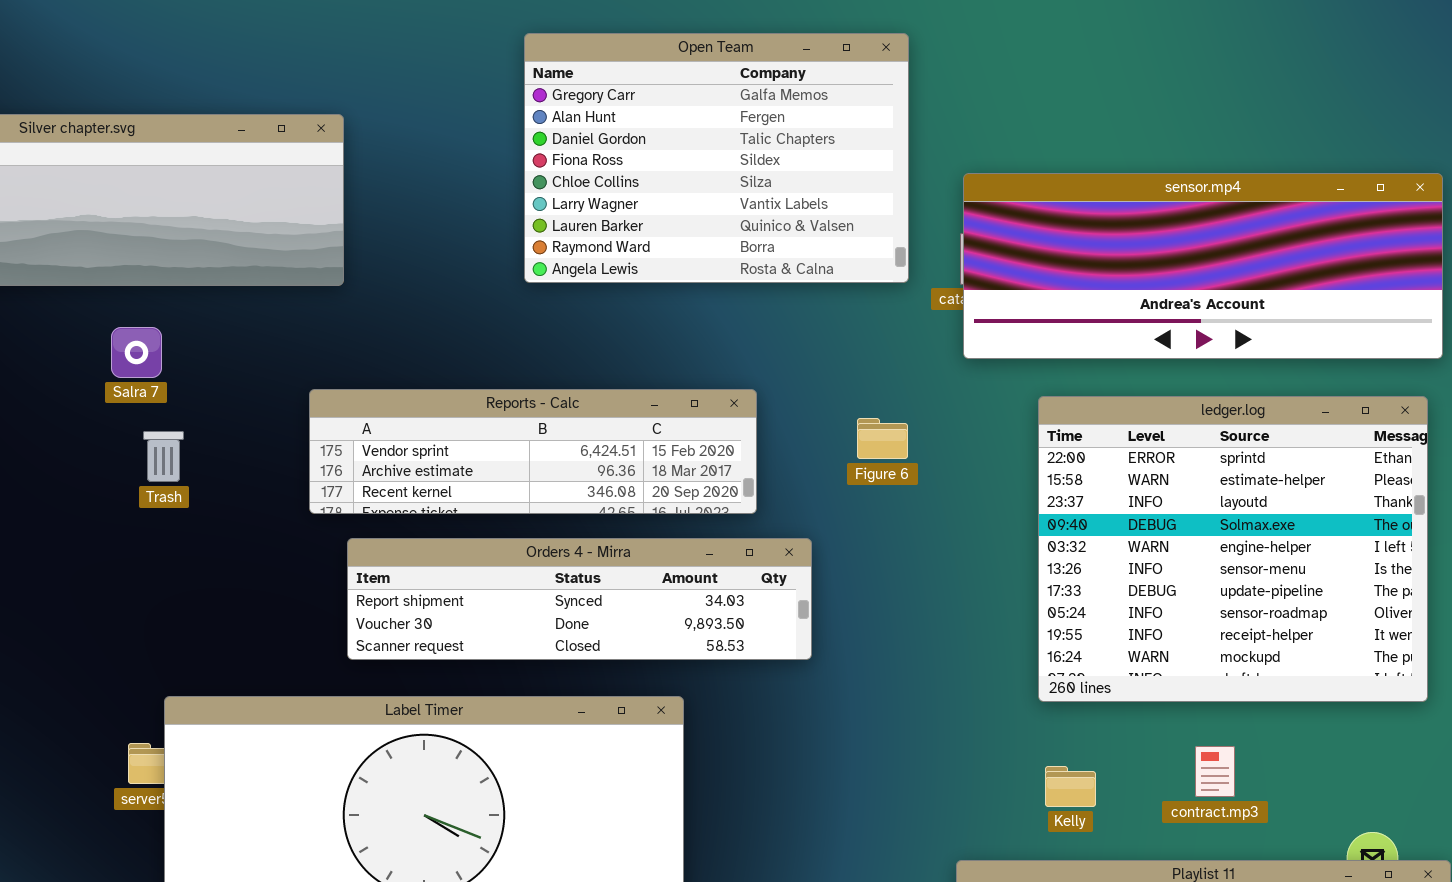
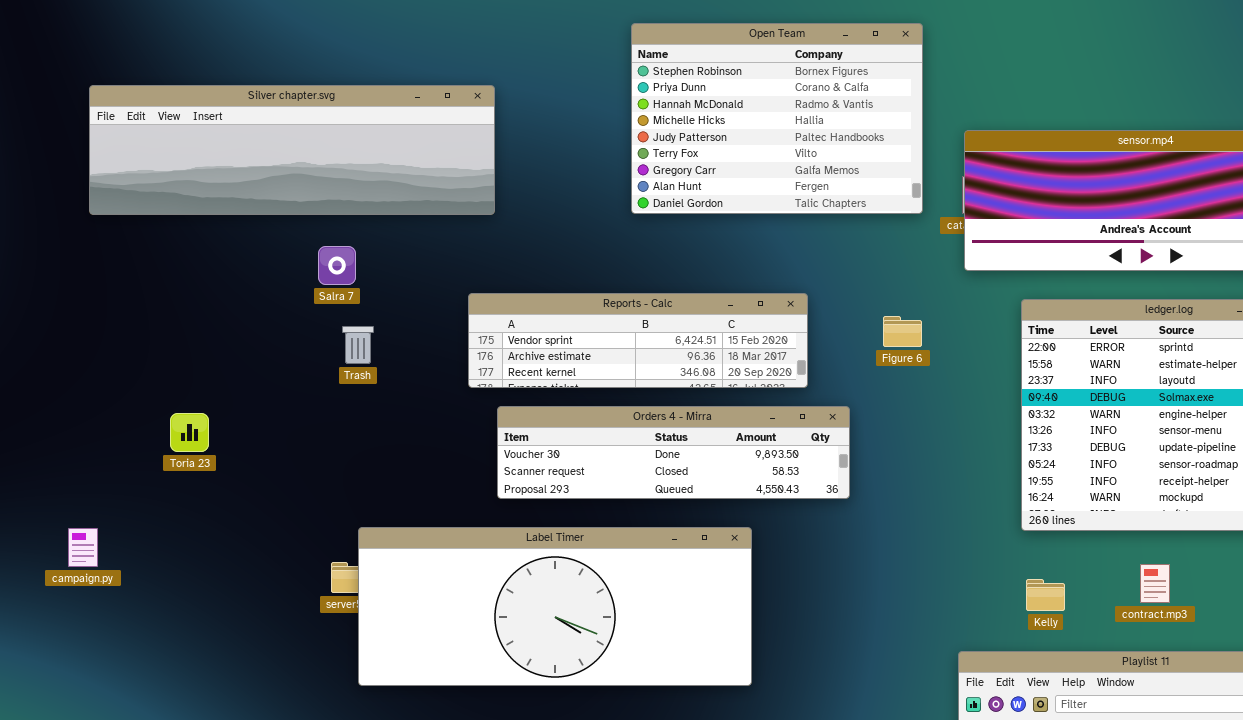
Open Team: [524,33,909,283] -> [631,23,923,214], scrolled up 6 rows
Orders 4 - Mirra: [347,538,812,660] -> [497,406,850,499], scrolled down 1 row

